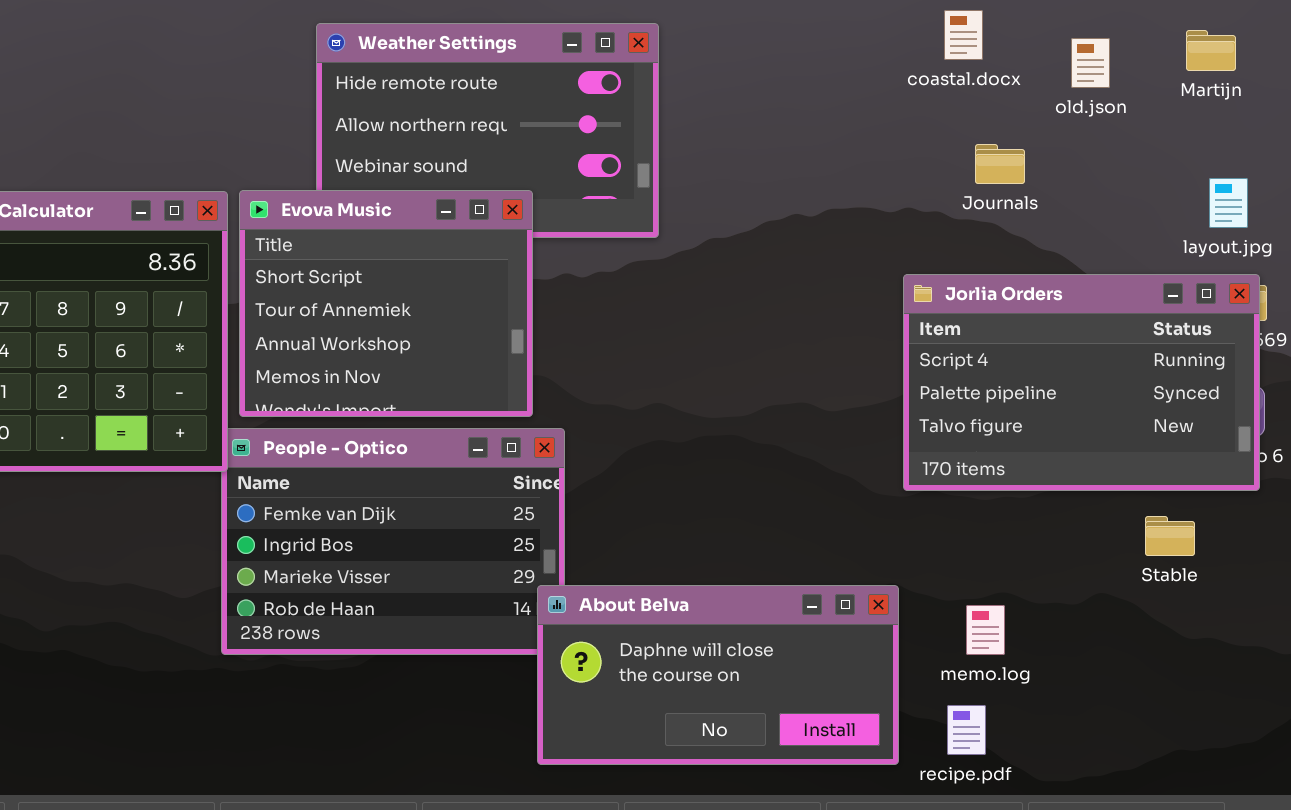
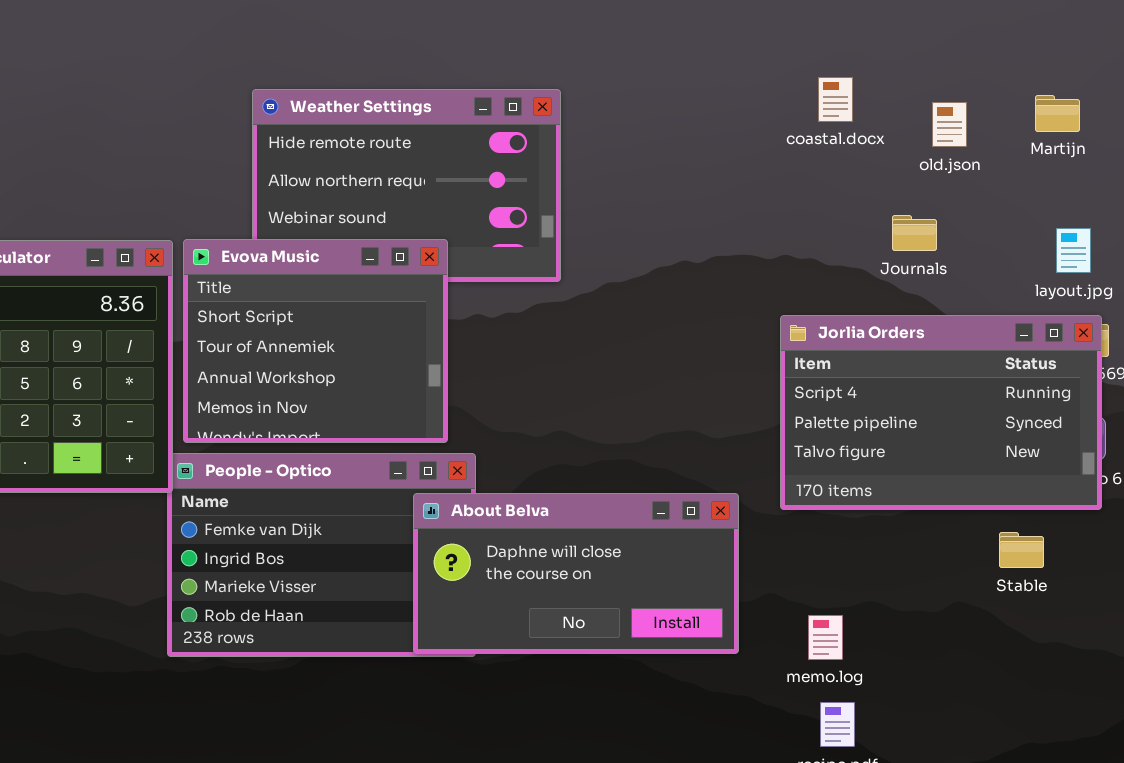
Journals: [975,144,1025,184] -> [892,215,937,251], moved
About Belva: [537,585,899,765] -> [413,493,739,654], moved
memo.log: [966,605,1005,655] -> [808,615,843,660], moved

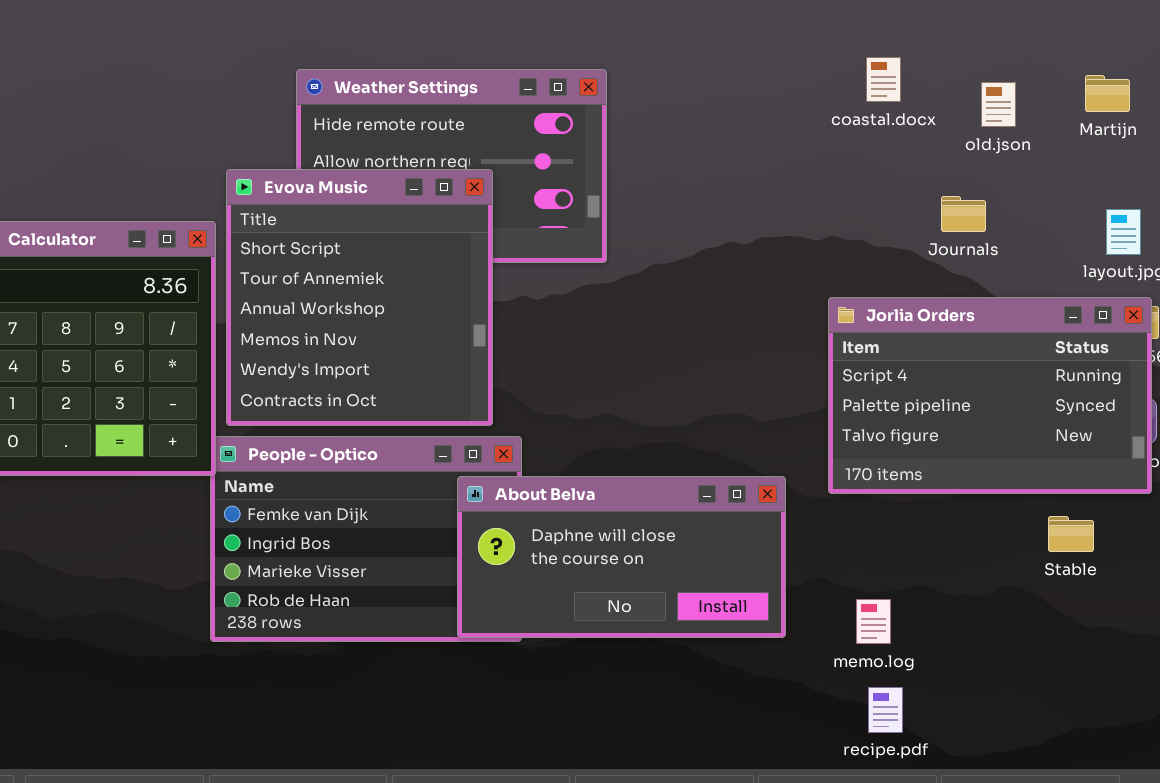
Evova Music: [183,239,448,443] -> [226,169,493,426], resized

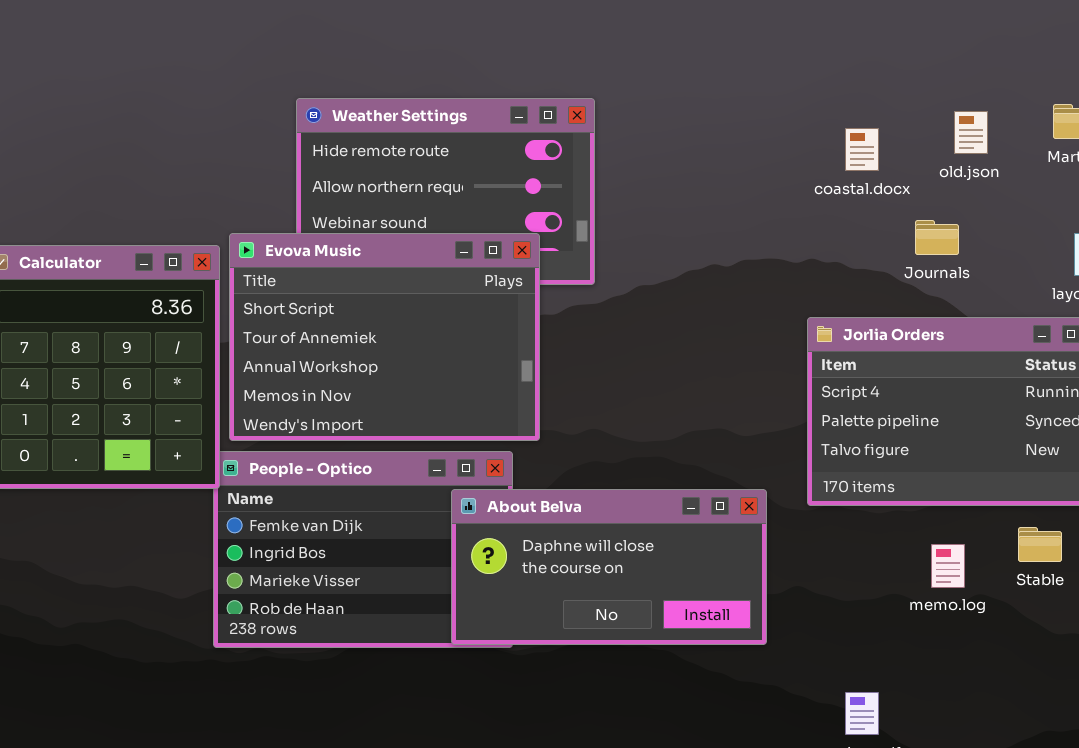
coastal.docx: [866,57,901,102] -> [845,128,879,171], moved
Evova Music: [226,169,493,426] -> [229,233,540,441], resized
memo.log: [856,599,891,644] -> [931,544,965,588], moved

